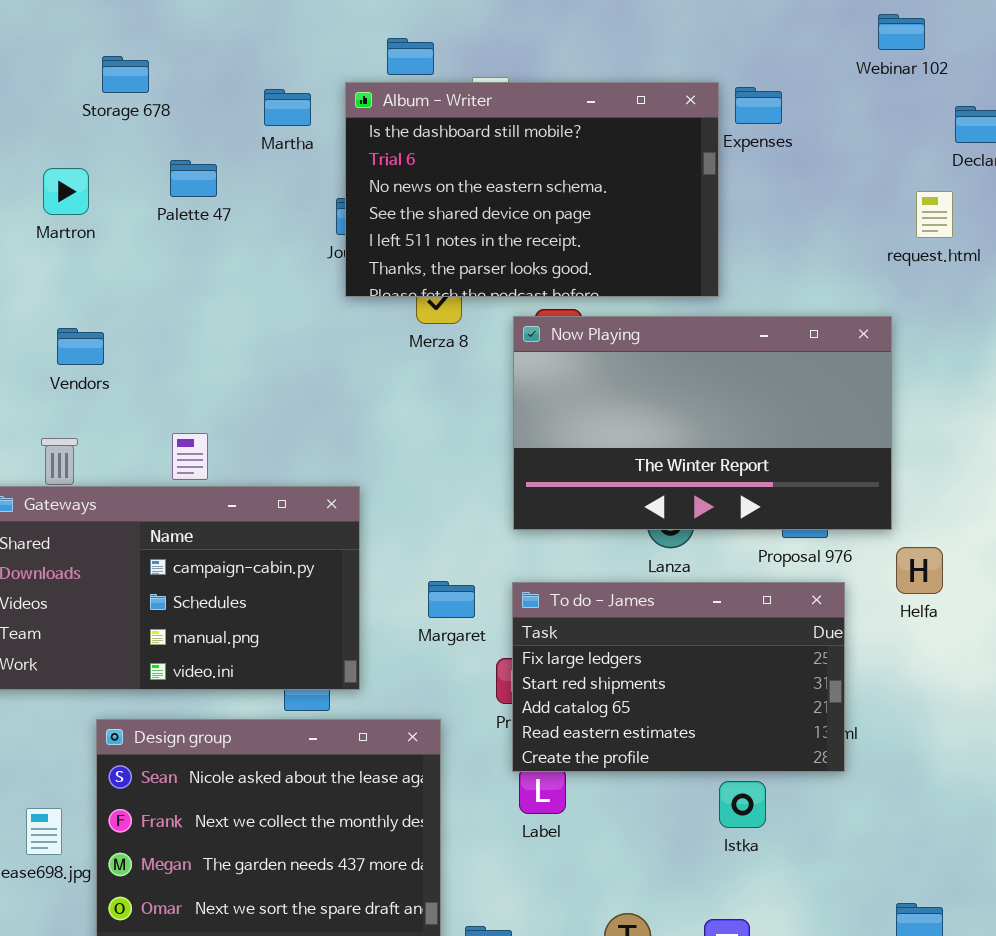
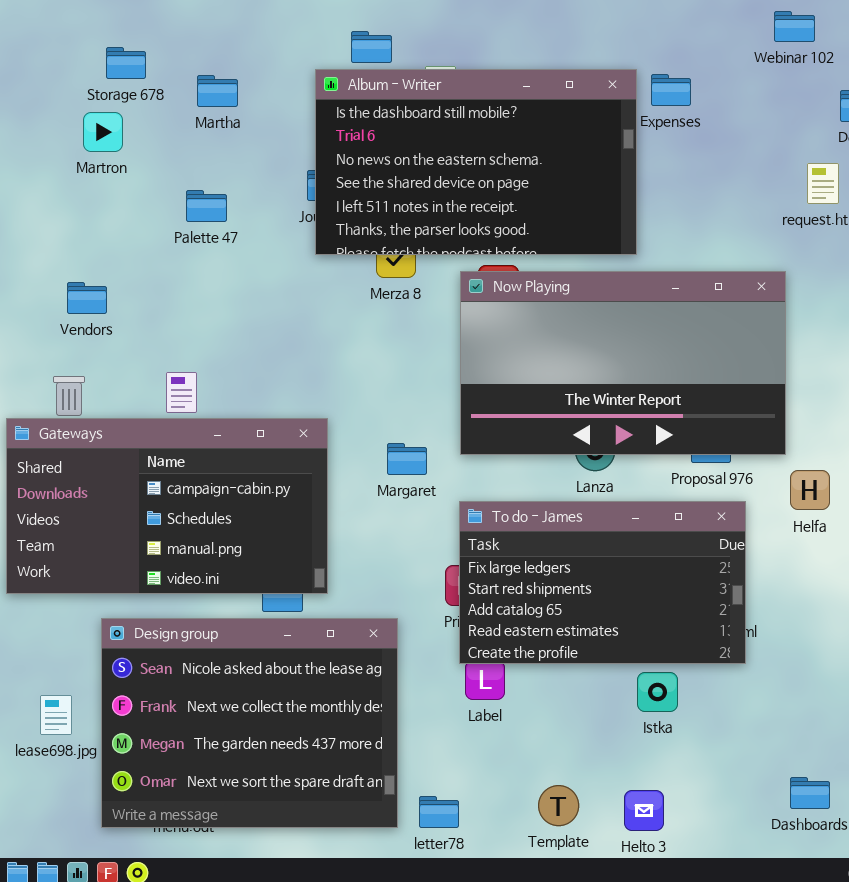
Martha: [264,89,311,126] -> [197,75,238,107], moved
Palette 47: [170,160,217,197] -> [186,190,227,222], moved
Martron: [43,168,89,215] -> [83,112,123,152], moved
Margaret: [428,581,475,618] -> [387,443,427,475], moved

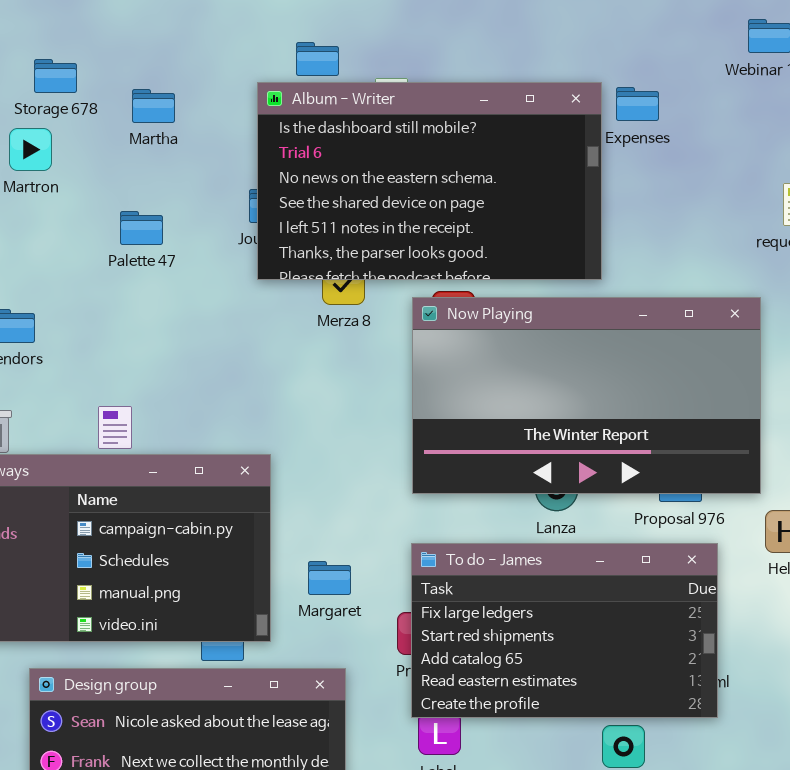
Margaret: [387,443,427,475] -> [308,561,351,595], moved

